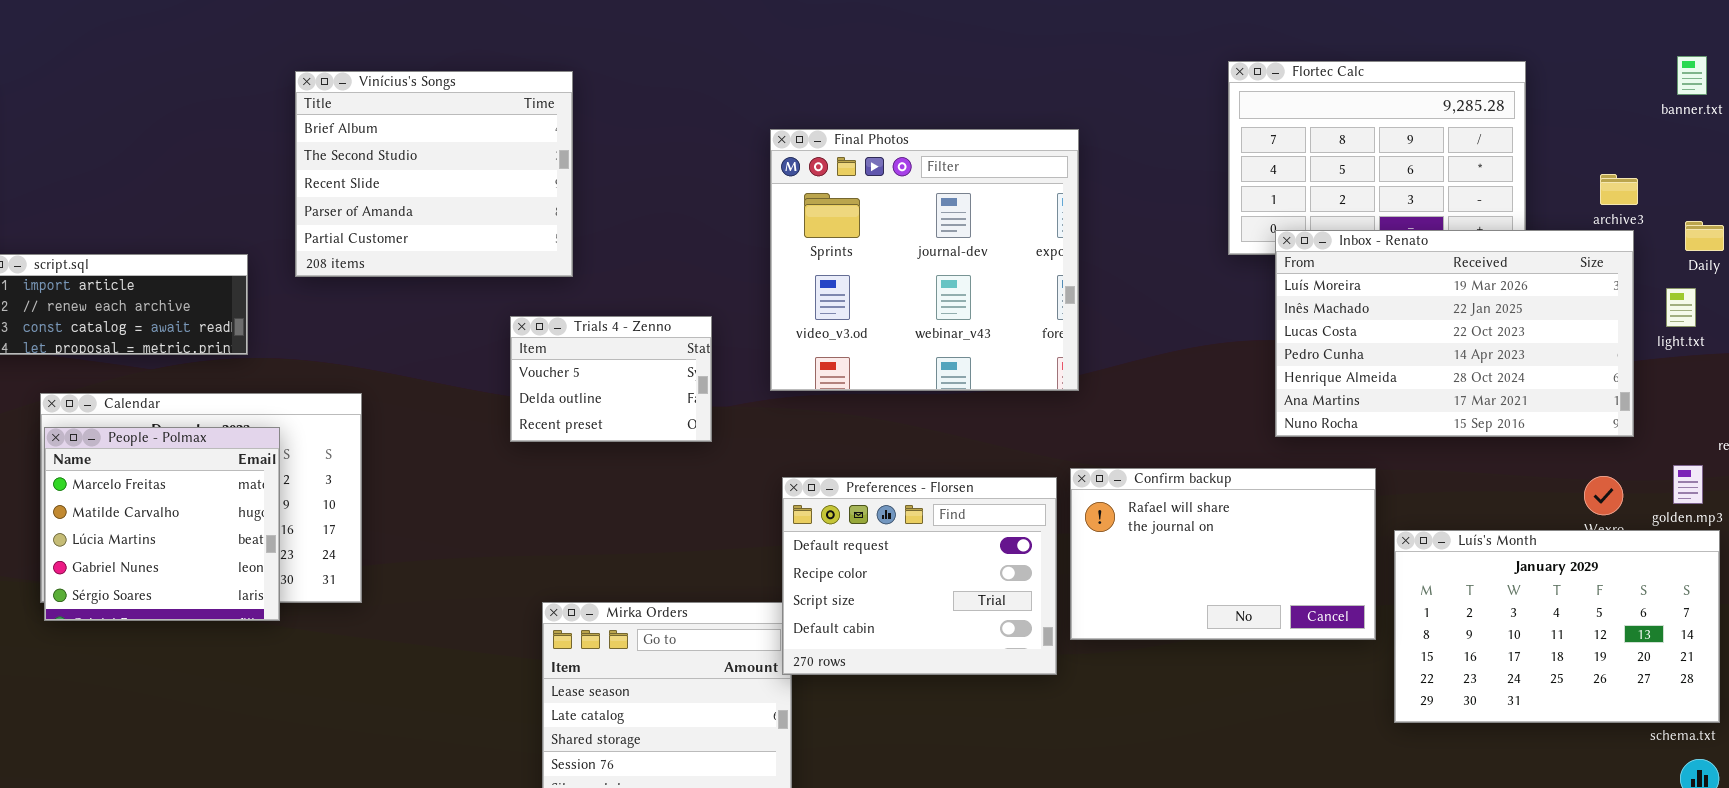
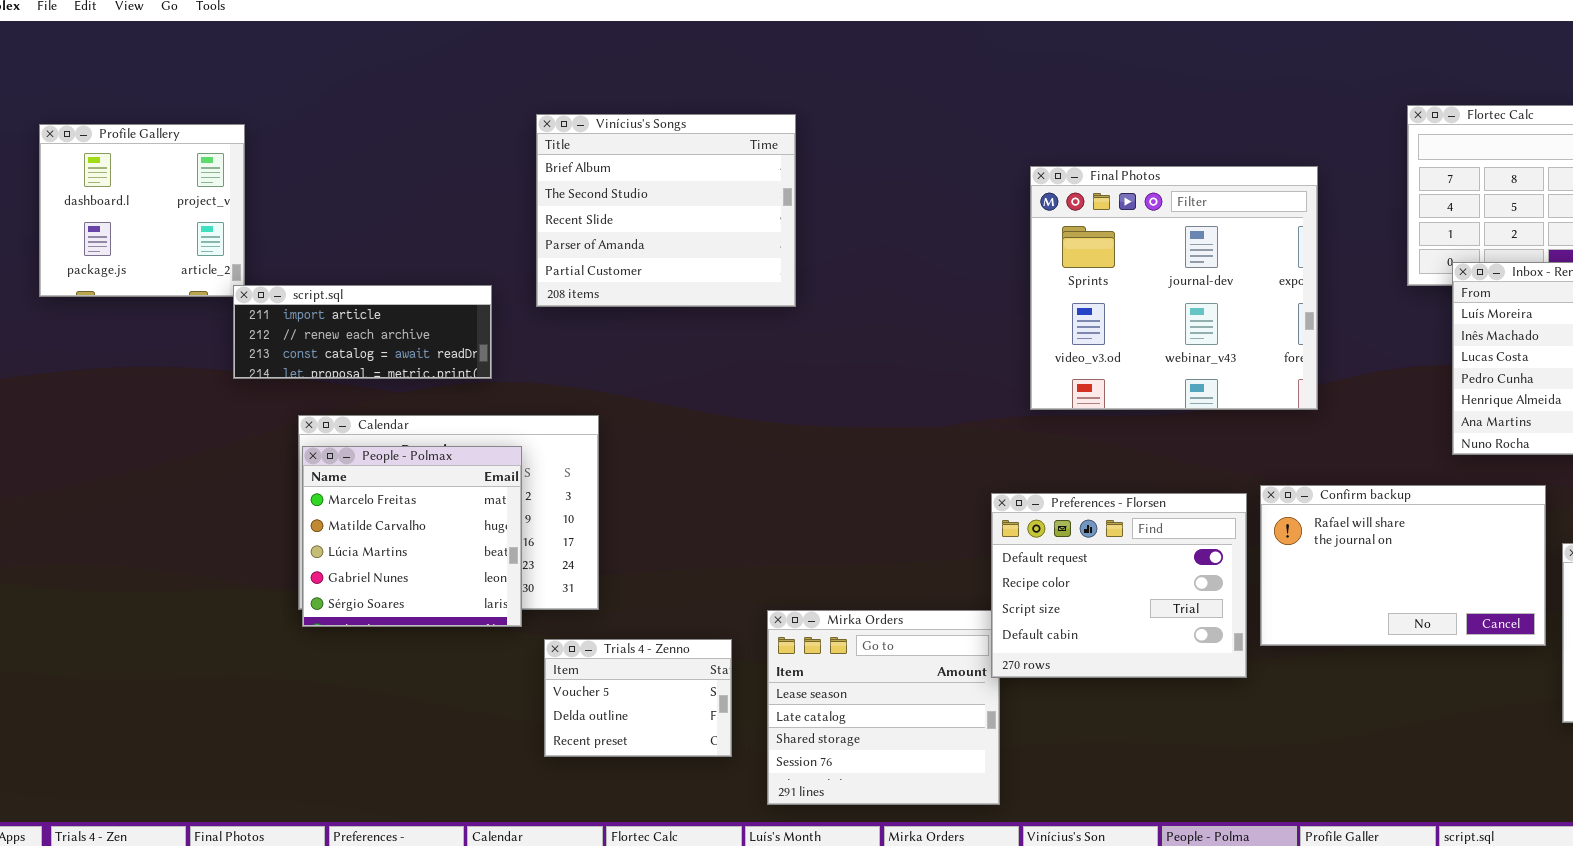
Final Photos: [770,129,1079,391] -> [1030,166,1318,410], moved
Trials 4 - Zenno: [510,316,712,442] -> [544,639,732,757], moved

